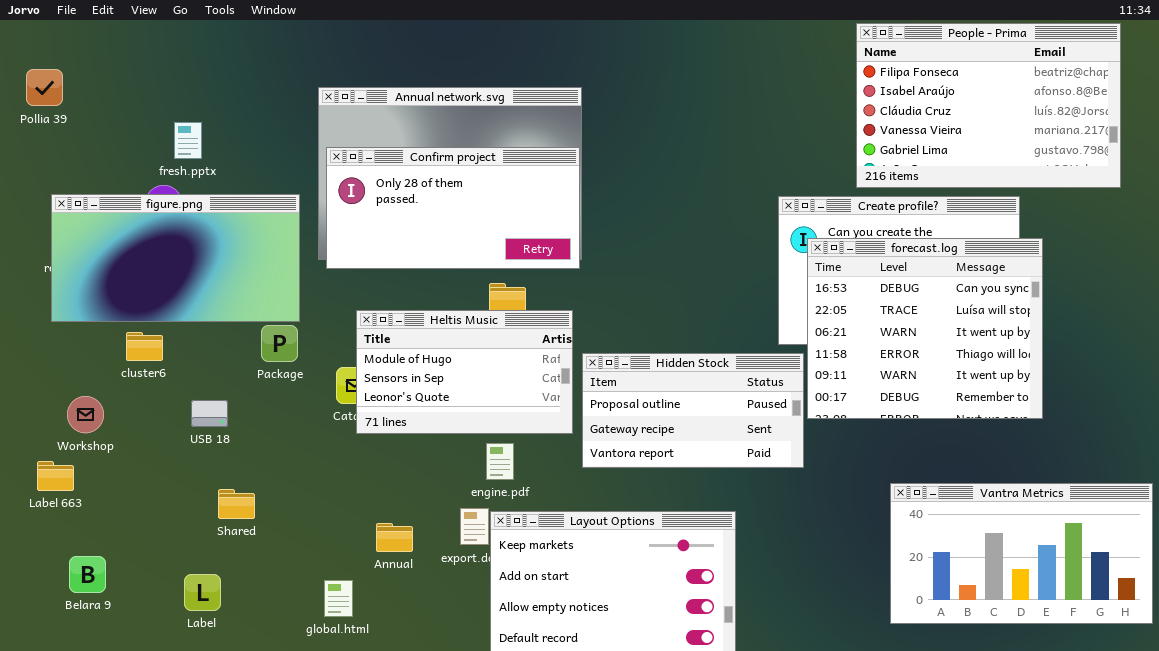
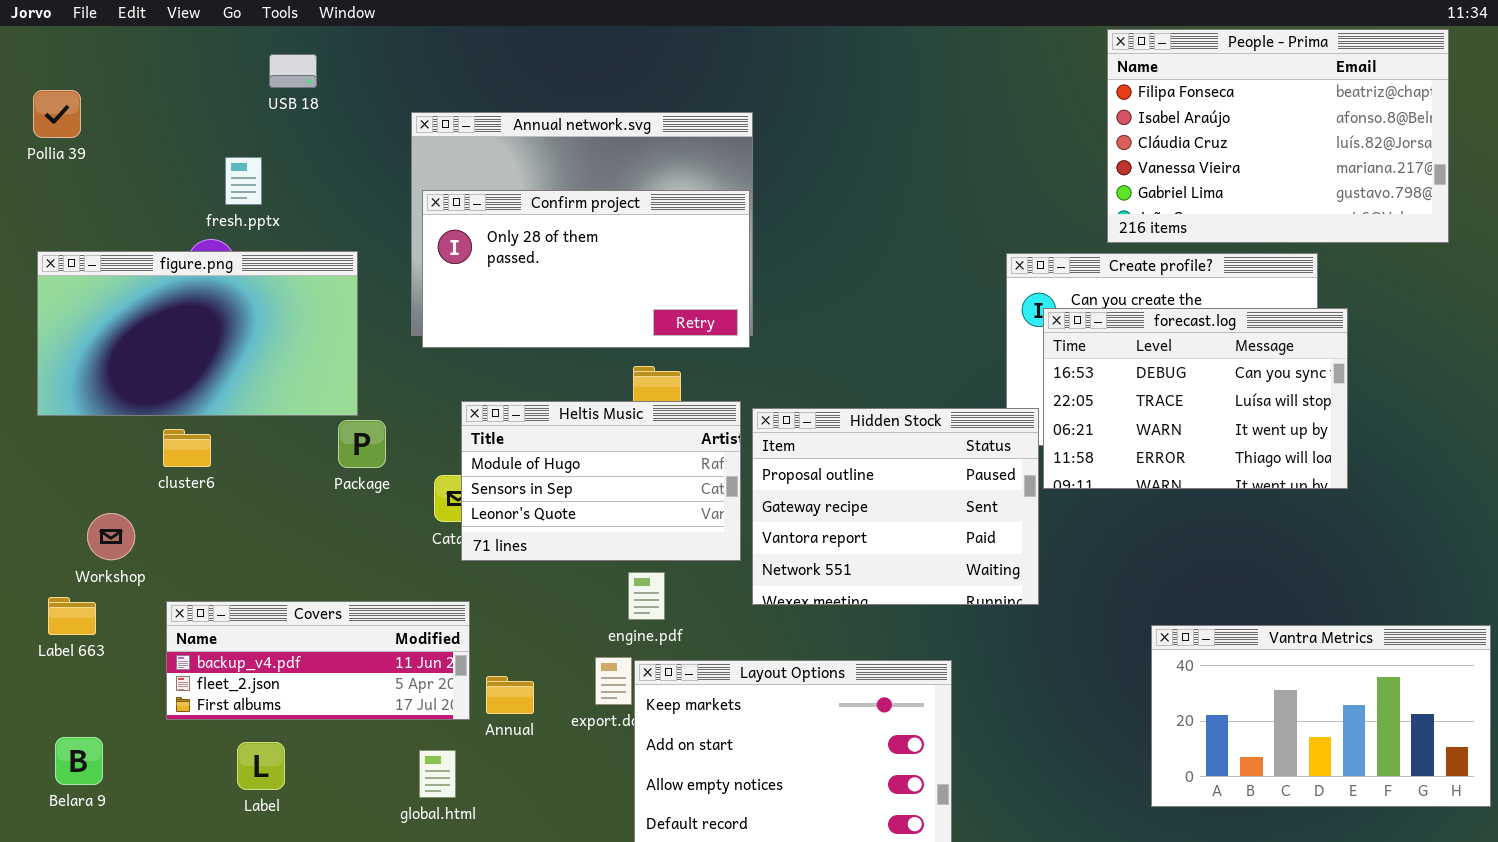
figure.png: [51,194,300,322] -> [37,251,358,416], moved
forecast.log: [807,238,1043,419] -> [1043,308,1348,489], resized
Hidden Stock: [582,353,804,468] -> [752,408,1039,605], resized
USB 18: [191,400,228,427] -> [269,54,317,88], moved
Covers: none -> [166,601,470,720], opened
Belara 9: [69,556,106,593] -> [55,737,103,785], moved

